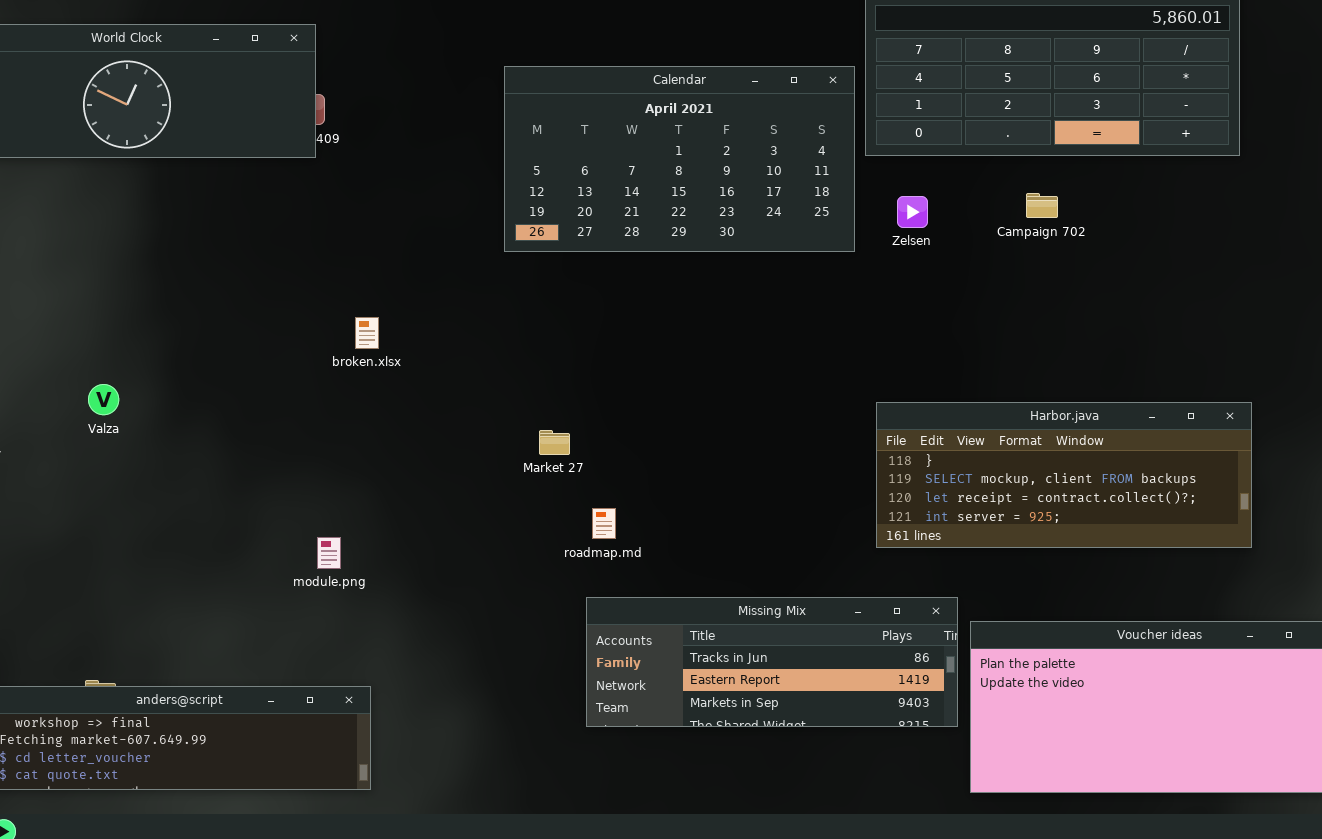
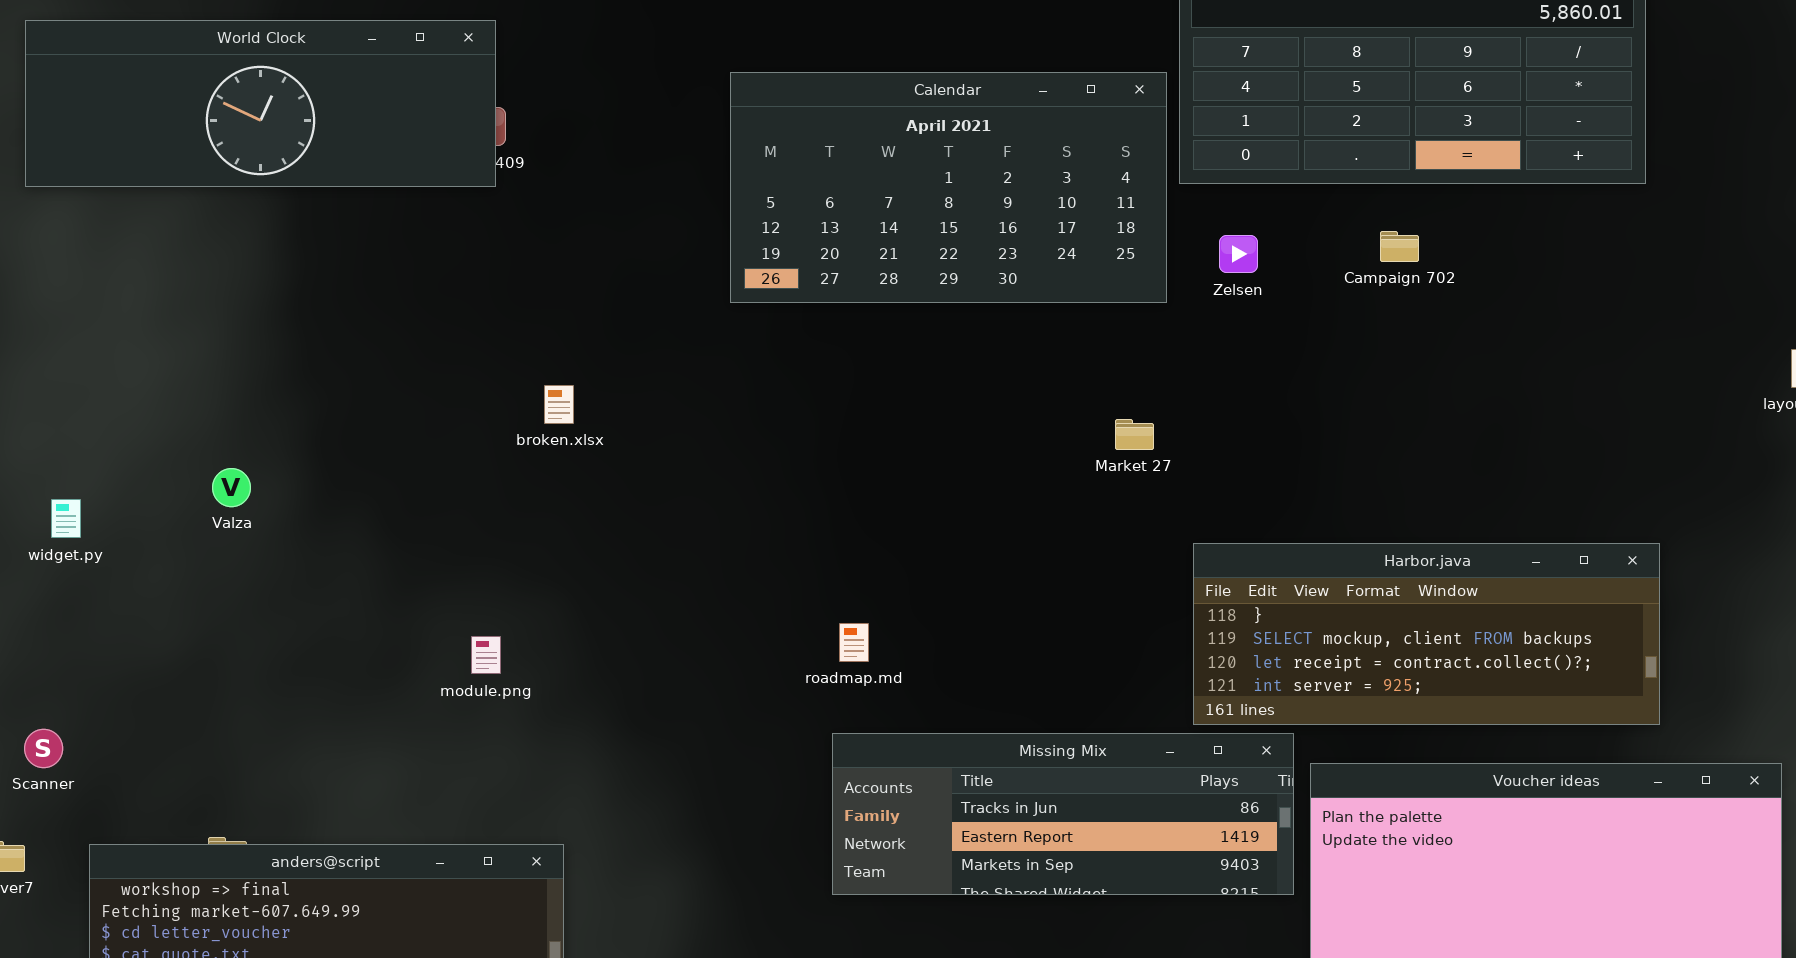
Harbor.java: [876,402,1252,548] -> [1193,543,1660,725], moved
Market 27: [539,430,570,455] -> [1115,419,1154,450], moved
module.png: [317,537,341,569] -> [471,636,501,674], moved

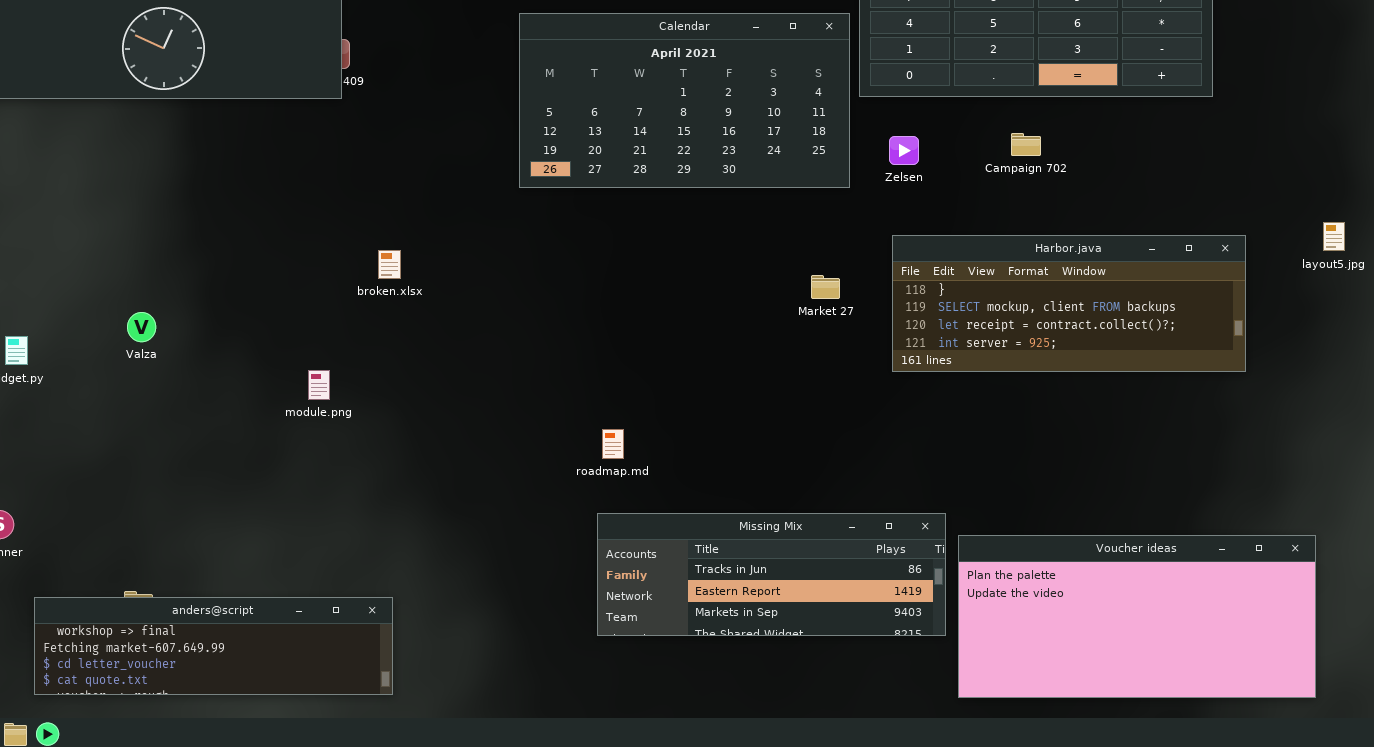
Harbor.java: [1193,543,1660,725] -> [892,235,1246,372], moved
module.png: [471,636,501,674] -> [308,370,330,400], moved

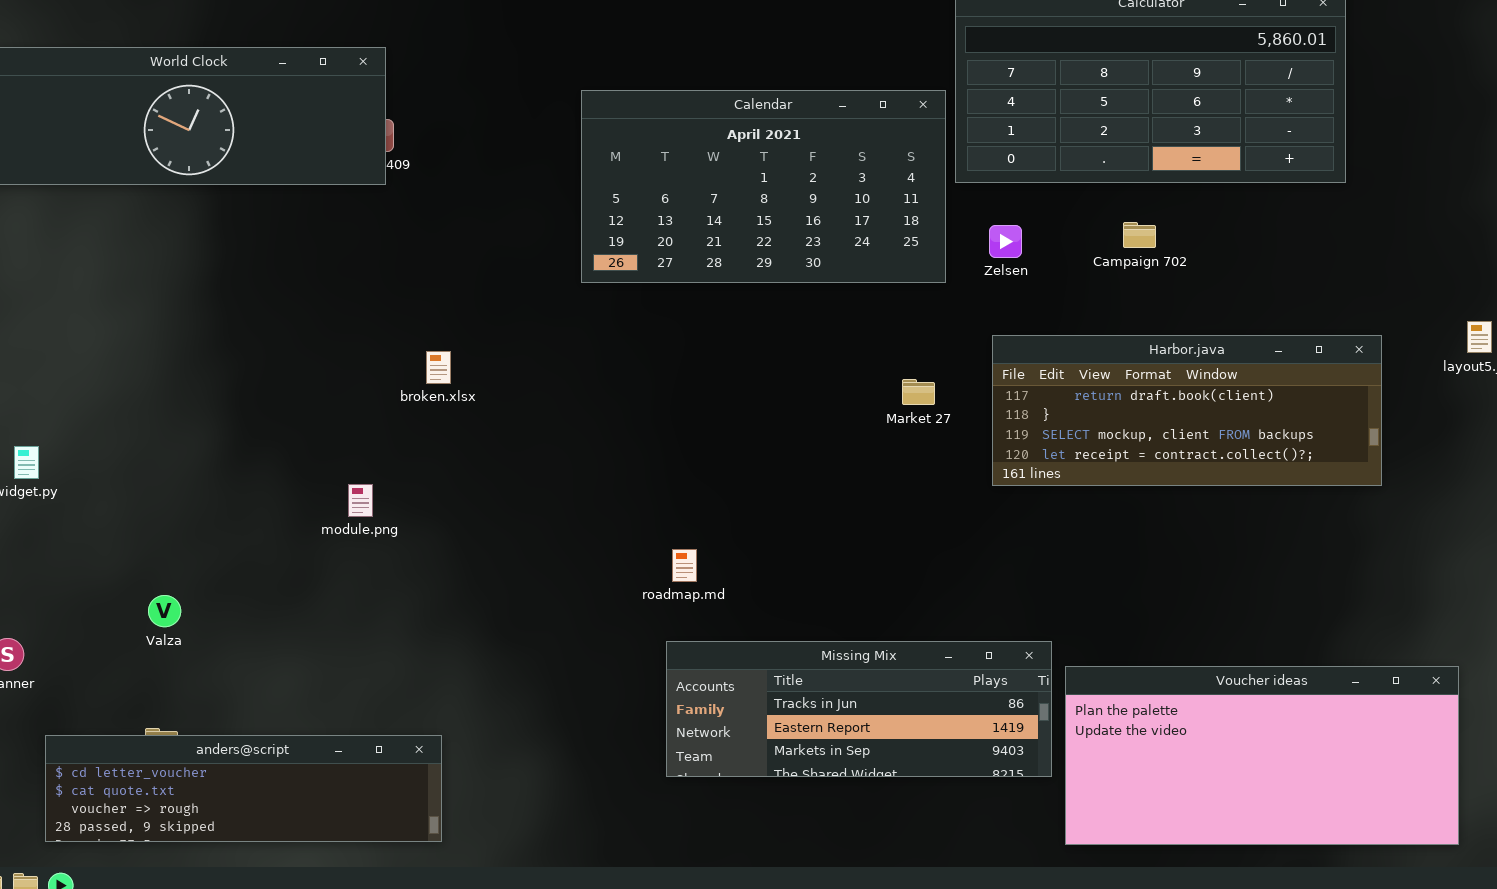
Harbor.java: [892,235,1246,372] -> [992,335,1382,486], scrolled up 1 row
Valza: [127,312,156,342] -> [148,595,181,627], moved
anders@script: [34,597,393,695] -> [45,735,442,842], scrolled down 2 rows

